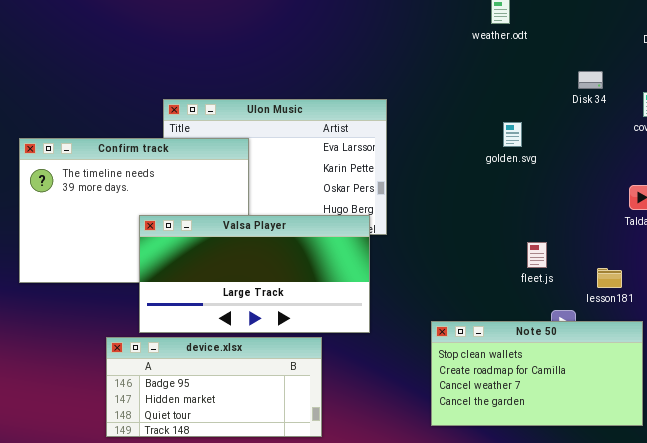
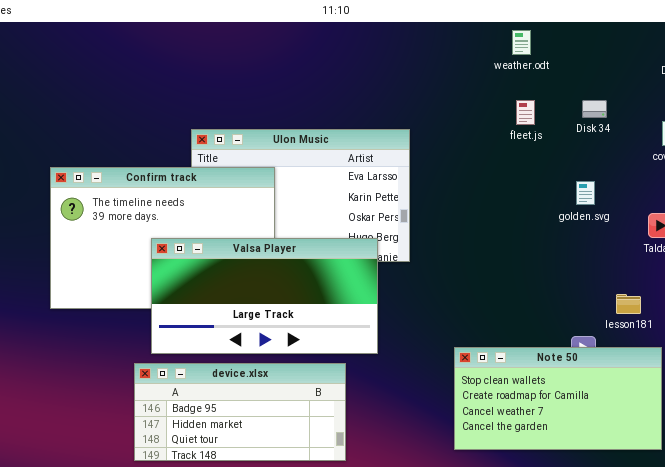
Disk 34: [578,71,603,89] -> [582,100,607,118], moved
golden.svg: [503,122,522,147] -> [576,181,595,205], moved
Valsa Player: [139,215,370,333] -> [151,238,378,354], moved
fleet.js: [527,242,547,268] -> [516,100,535,125], moved

